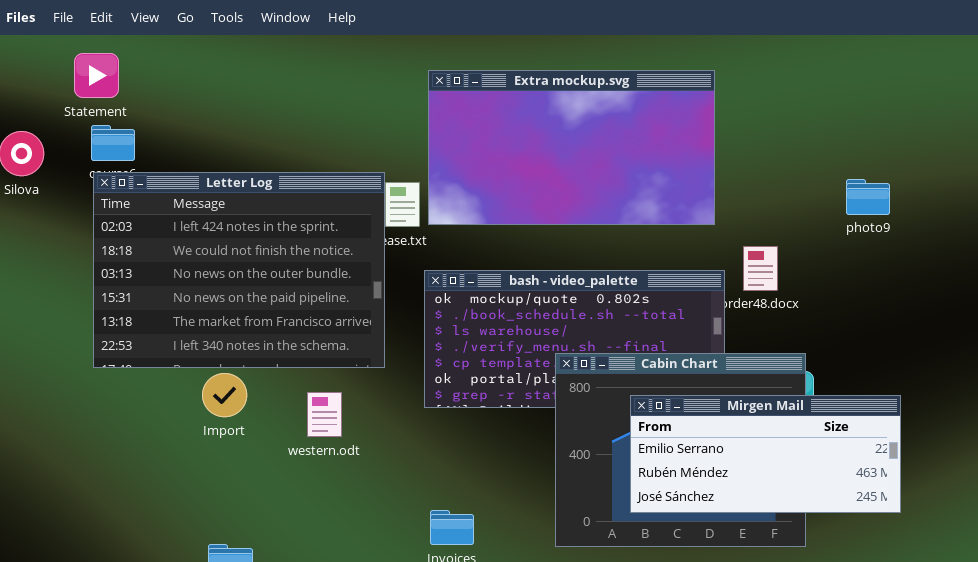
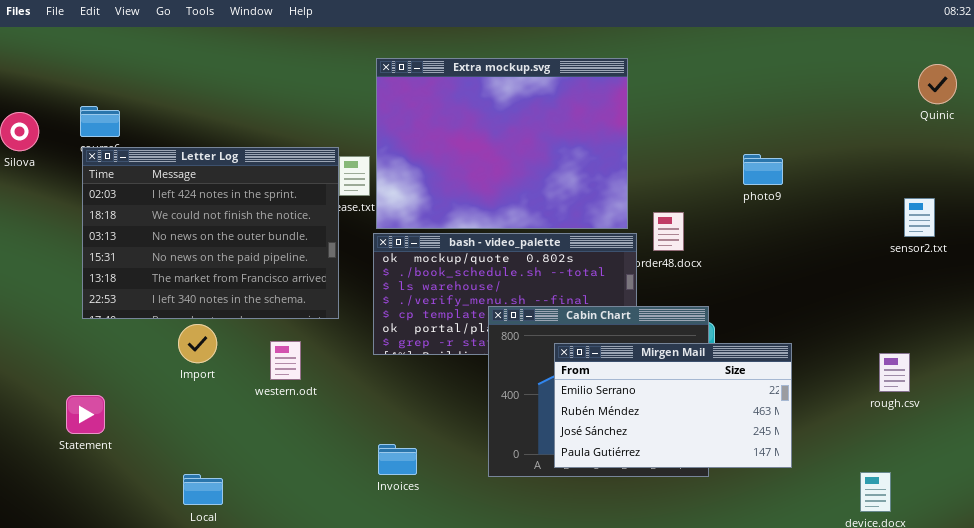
Statement: [74,53,119,98] -> [66,395,105,434], moved
Extra mockup.svg: [428,70,715,225] -> [376,58,628,229], resized
Mirgen Mail: [630,395,901,513] -> [554,343,792,468], resized

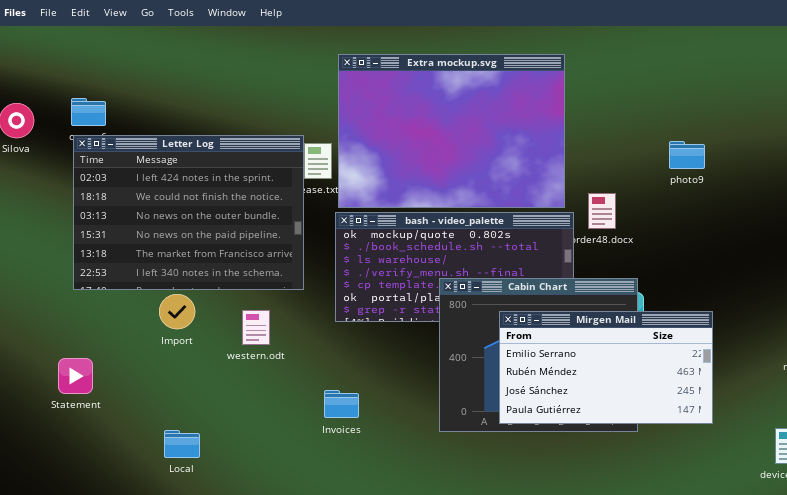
Invoices: [378,444,417,475] -> [324,390,359,418], moved

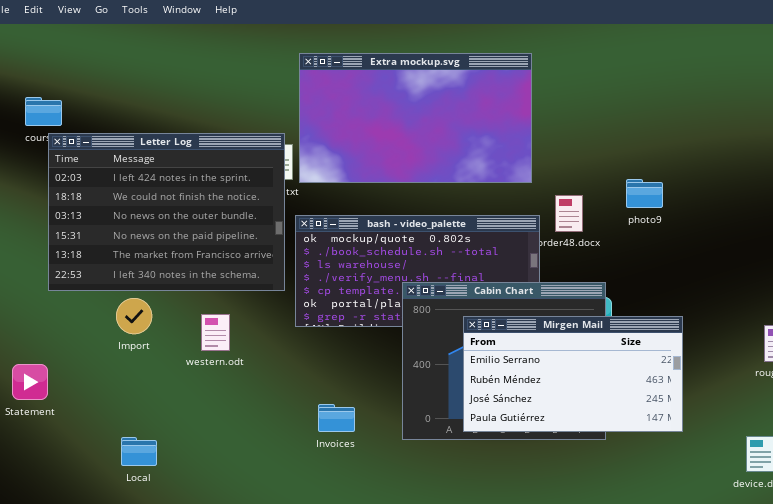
Extra mockup.svg: [338,54,565,208] -> [299,53,532,183], resized
Letter Log: [73,135,304,290] -> [48,133,285,291], moved
photo9: [669,141,705,169] -> [626,179,663,208], moved
Invoices: [324,390,359,418] -> [318,404,355,432], moved

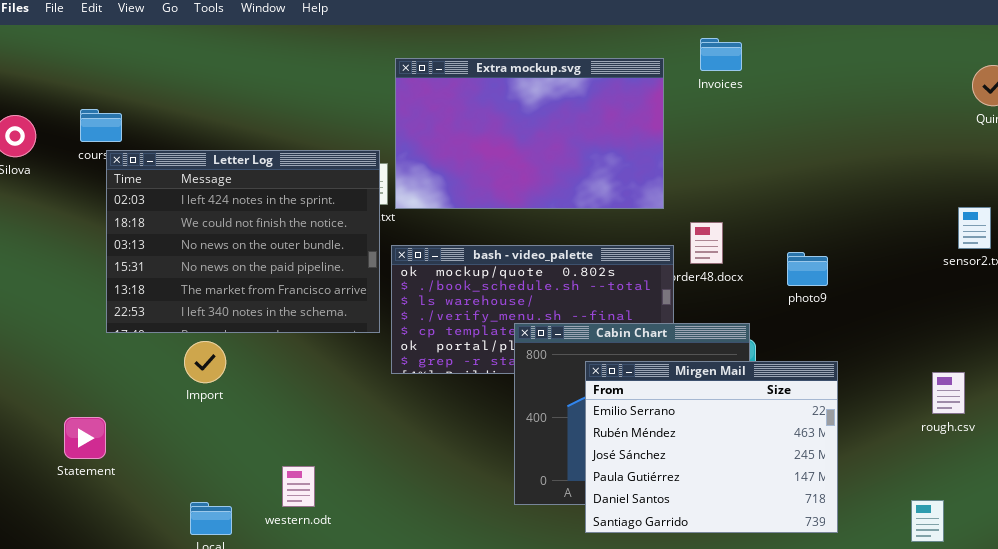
photo9: [626,179,663,208] -> [787,252,828,286], moved
western.odt: [201,314,230,351] -> [282,466,315,507], moved
Mirgen Mail: [463,316,683,432] -> [585,361,838,533], resized
Invoices: [318,404,355,432] -> [700,38,742,71], moved

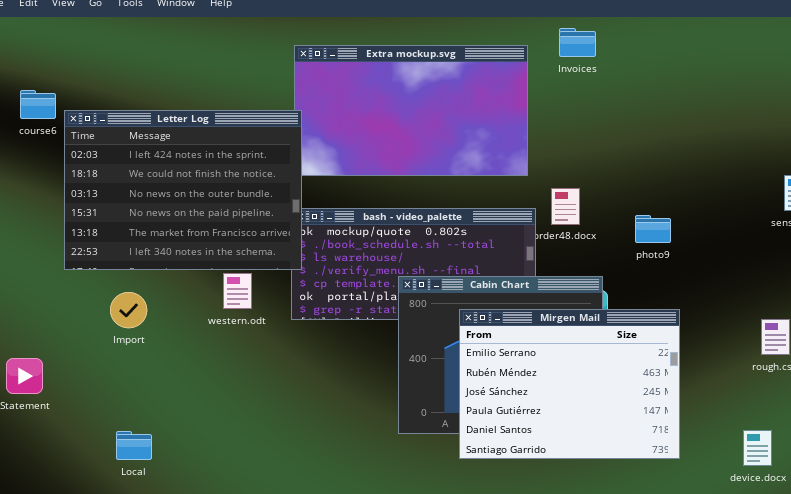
Letter Log: [106,150,380,333] -> [64,110,302,270], moved
western.odt: [282,466,315,507] -> [223,273,252,309], moved

